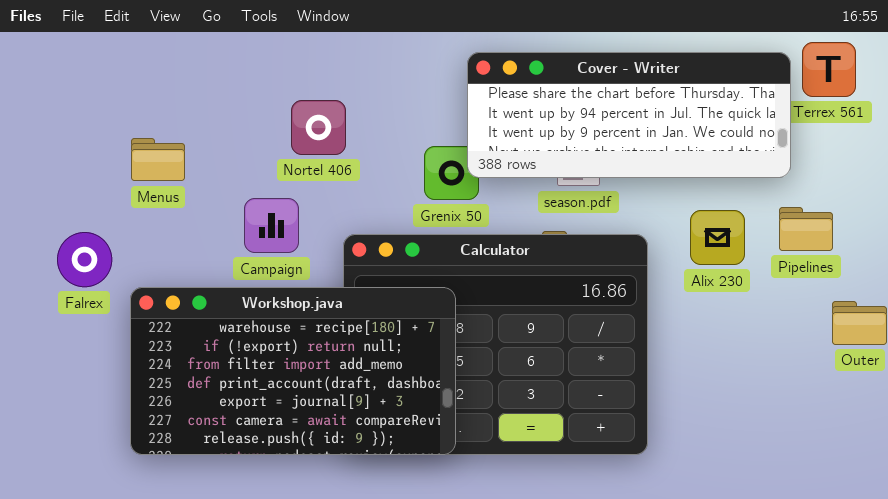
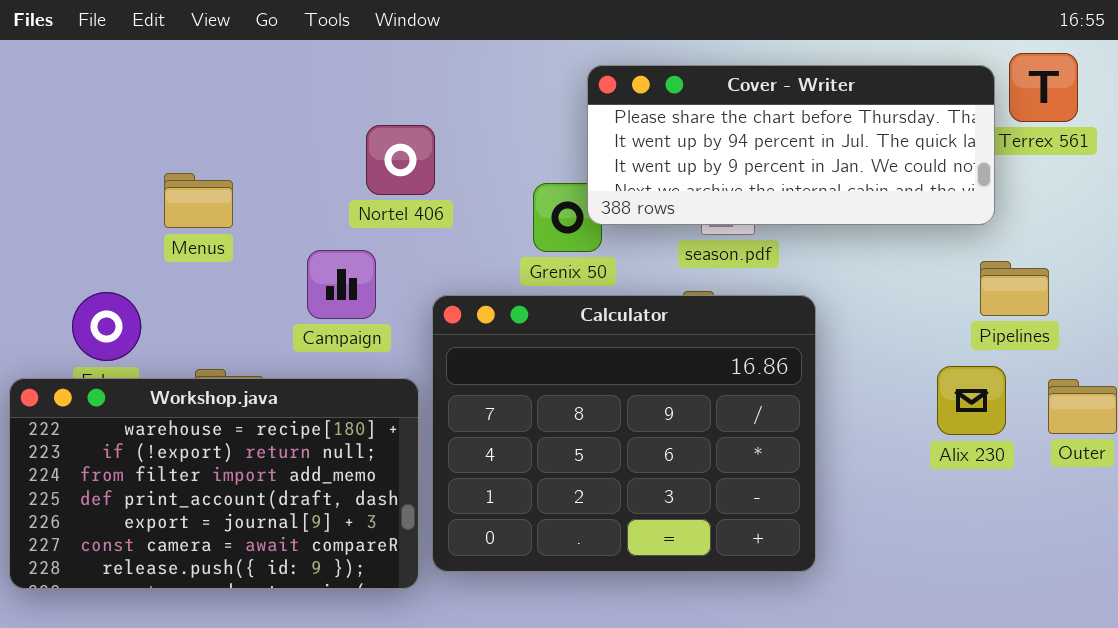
Alix 230: [690,210,745,265] -> [937,366,1006,435], moved
Workshop.java: [130,287,456,455] -> [9,378,419,589], moved

